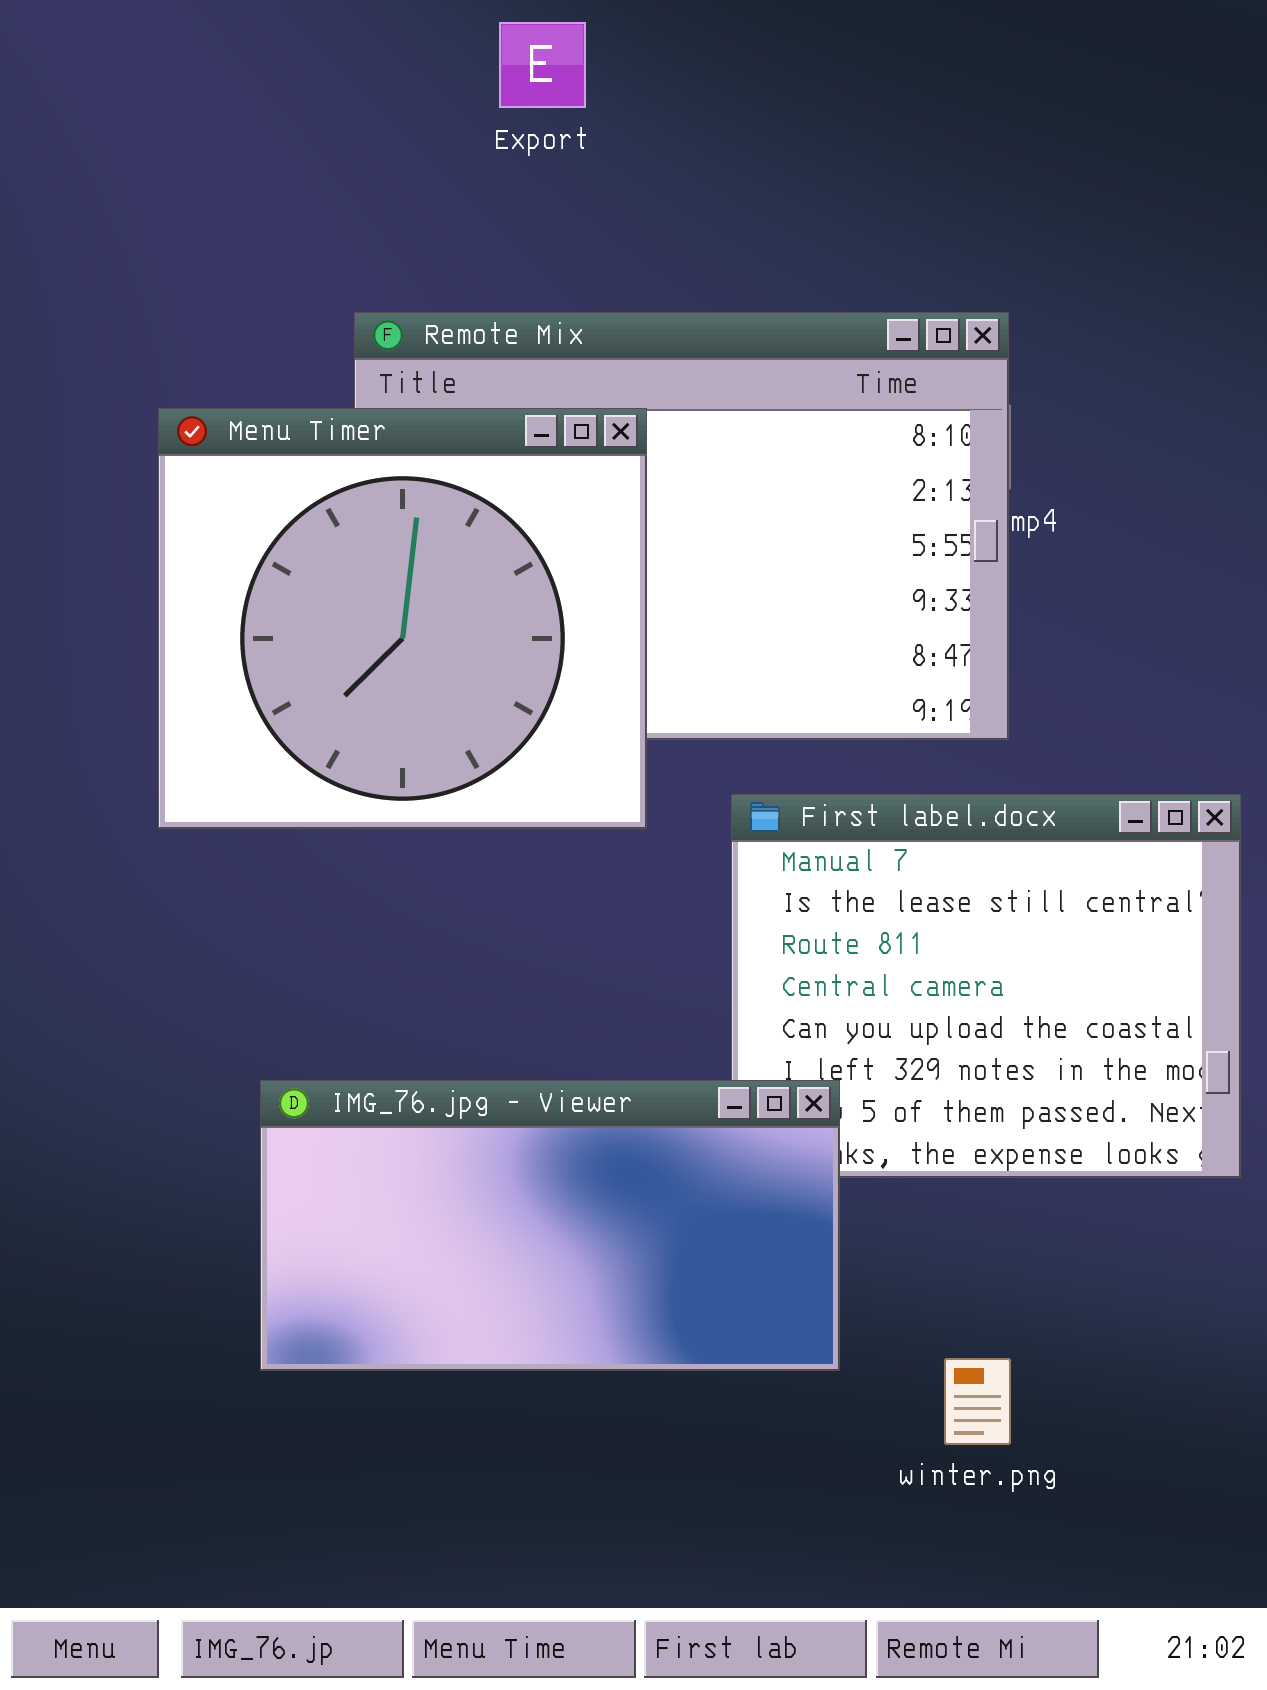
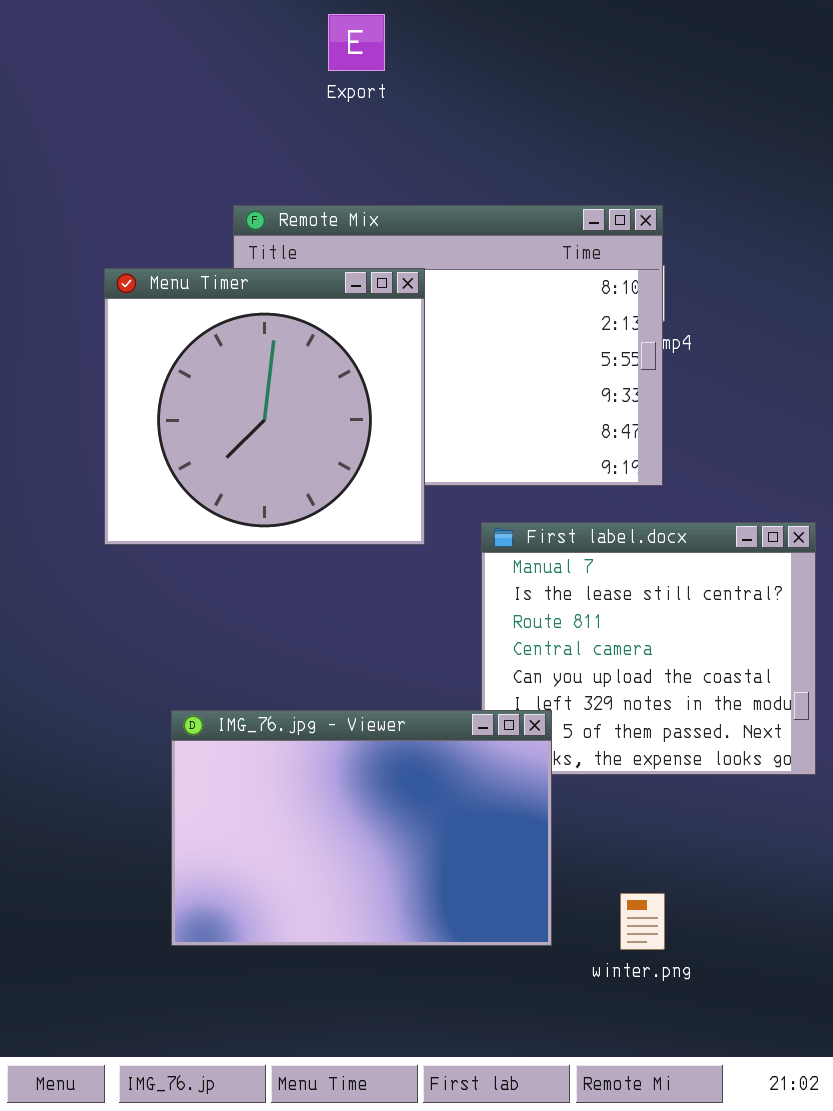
IMG_76.jpg - Viewer: [260,1080,840,1371] -> [171,710,552,946], resized

